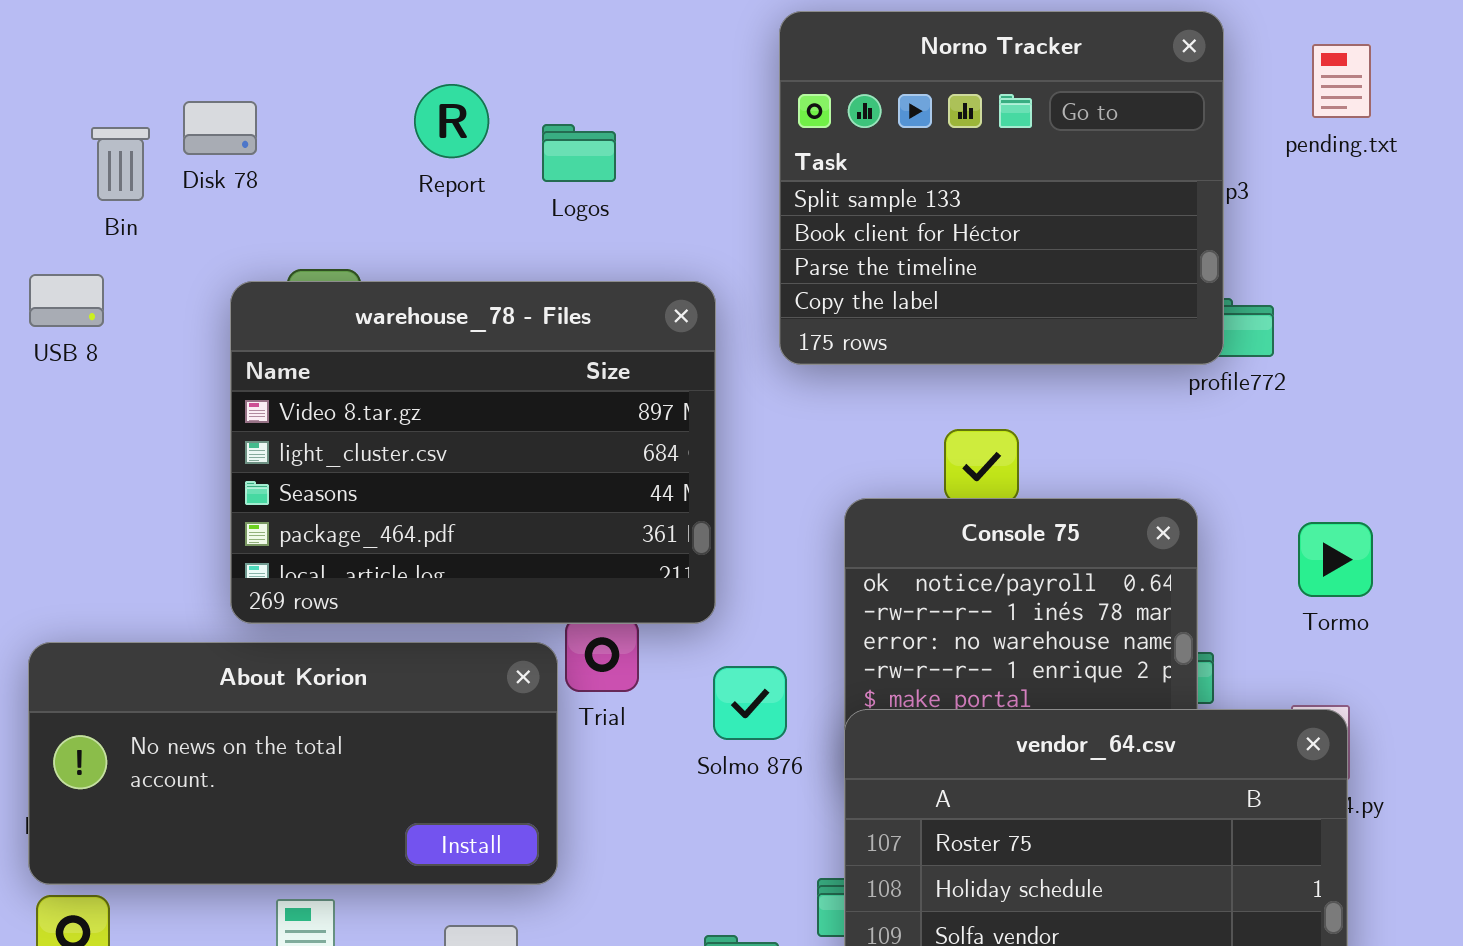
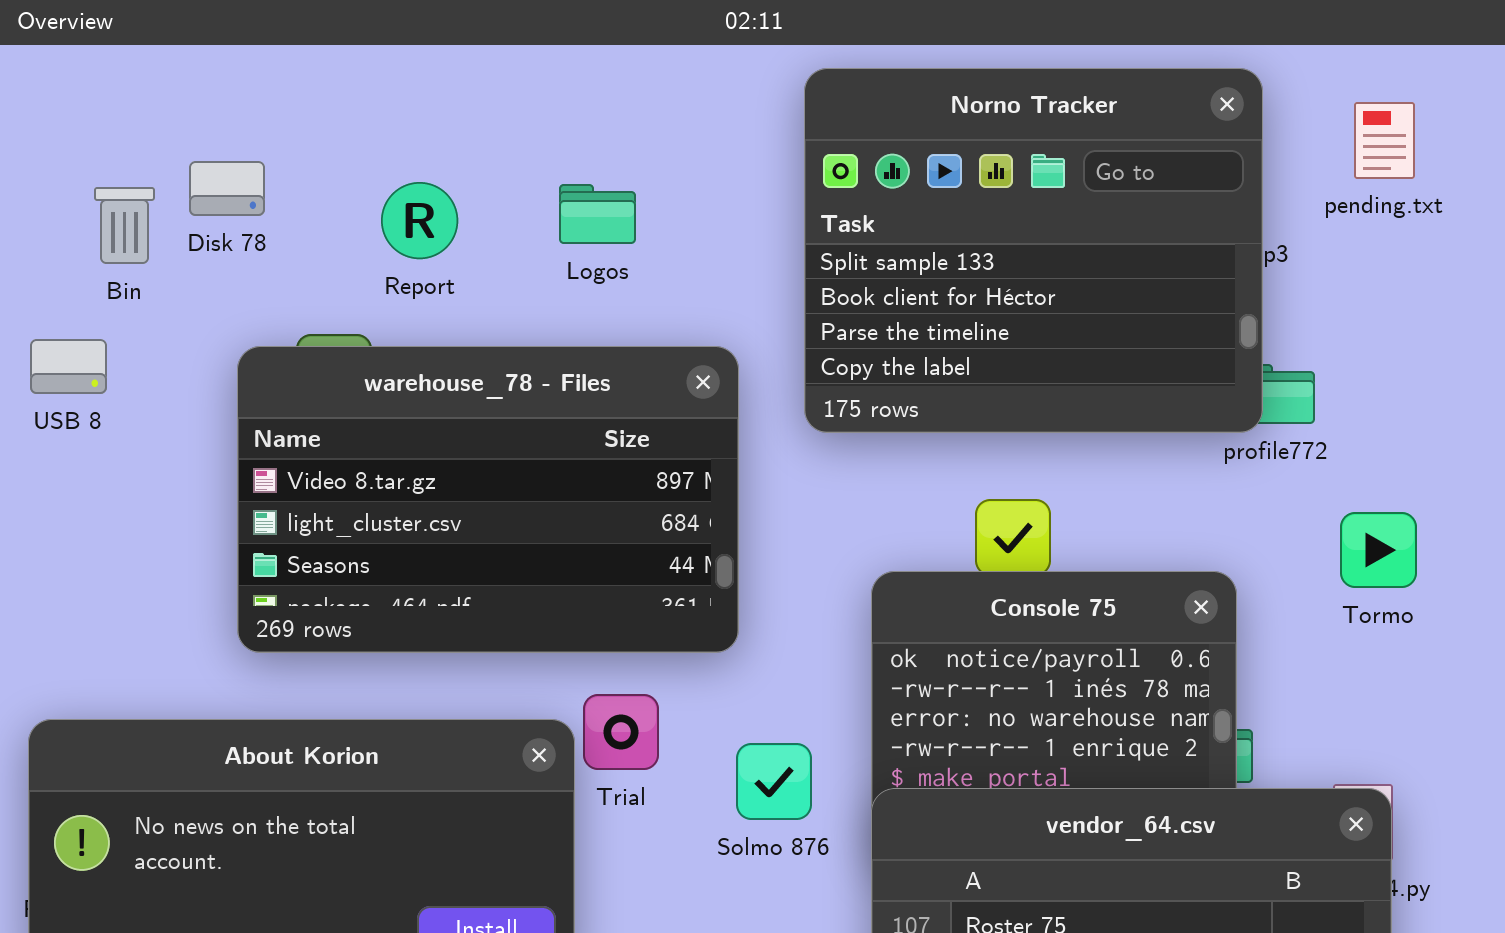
Report: [414,84,489,158] -> [381,182,458,259], moved
warehouse_78 - Files: [230,281,716,624] -> [237,346,739,653], resized
Tormo: [1298,522,1373,597] -> [1340,512,1417,588], moved

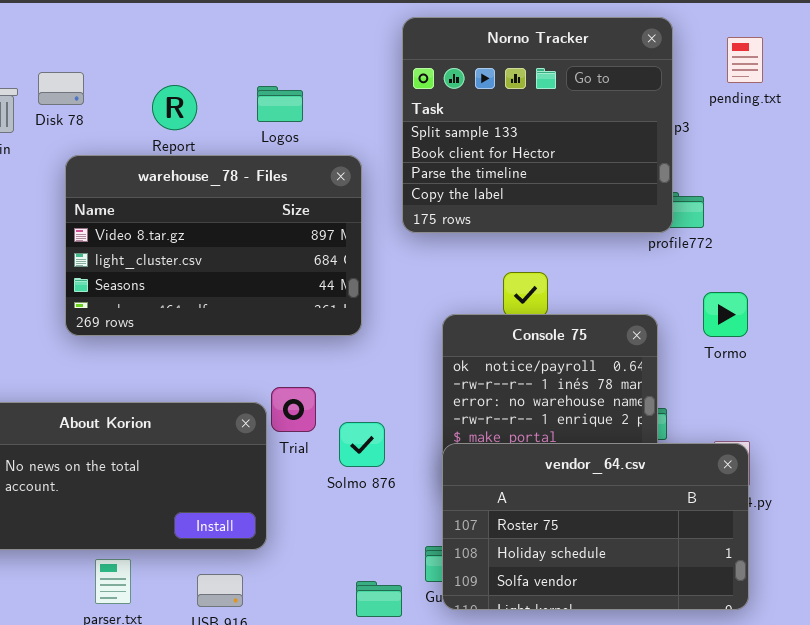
warehouse_78 - Files: [237,346,739,653] -> [65,155,362,336], moved
Tormo: [1340,512,1417,588] -> [703,292,748,337], moved
Solmo 876: [736,743,812,820] -> [339,422,385,467], moved

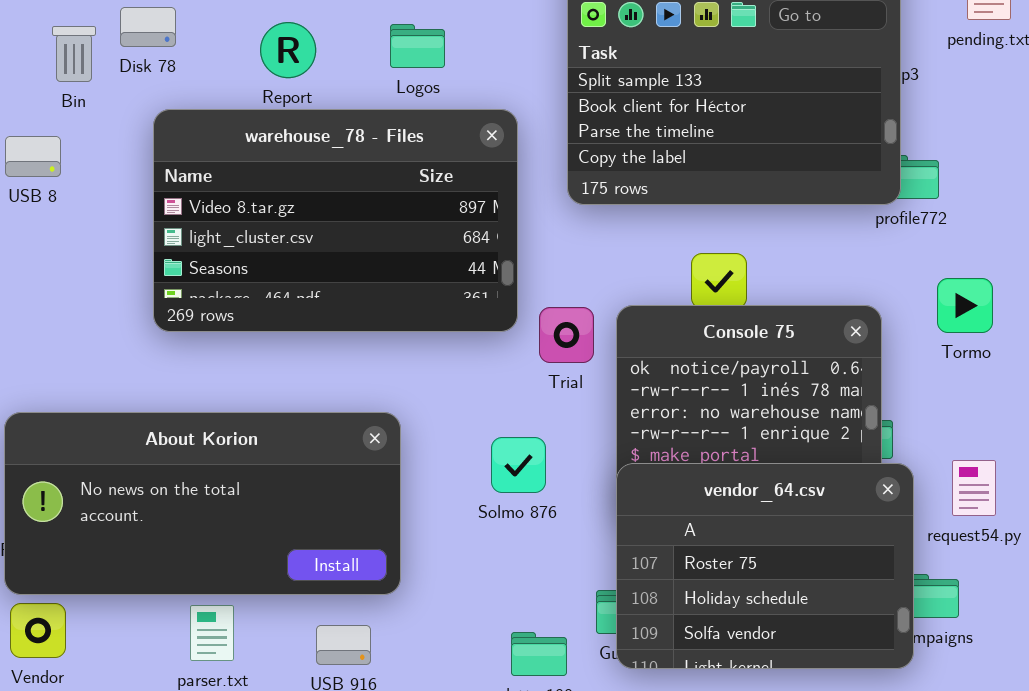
Trial: [271,387,316,432] -> [539,307,594,363], moved
vendor_64.csv: [442,443,749,610] -> [616,463,914,669], resized

